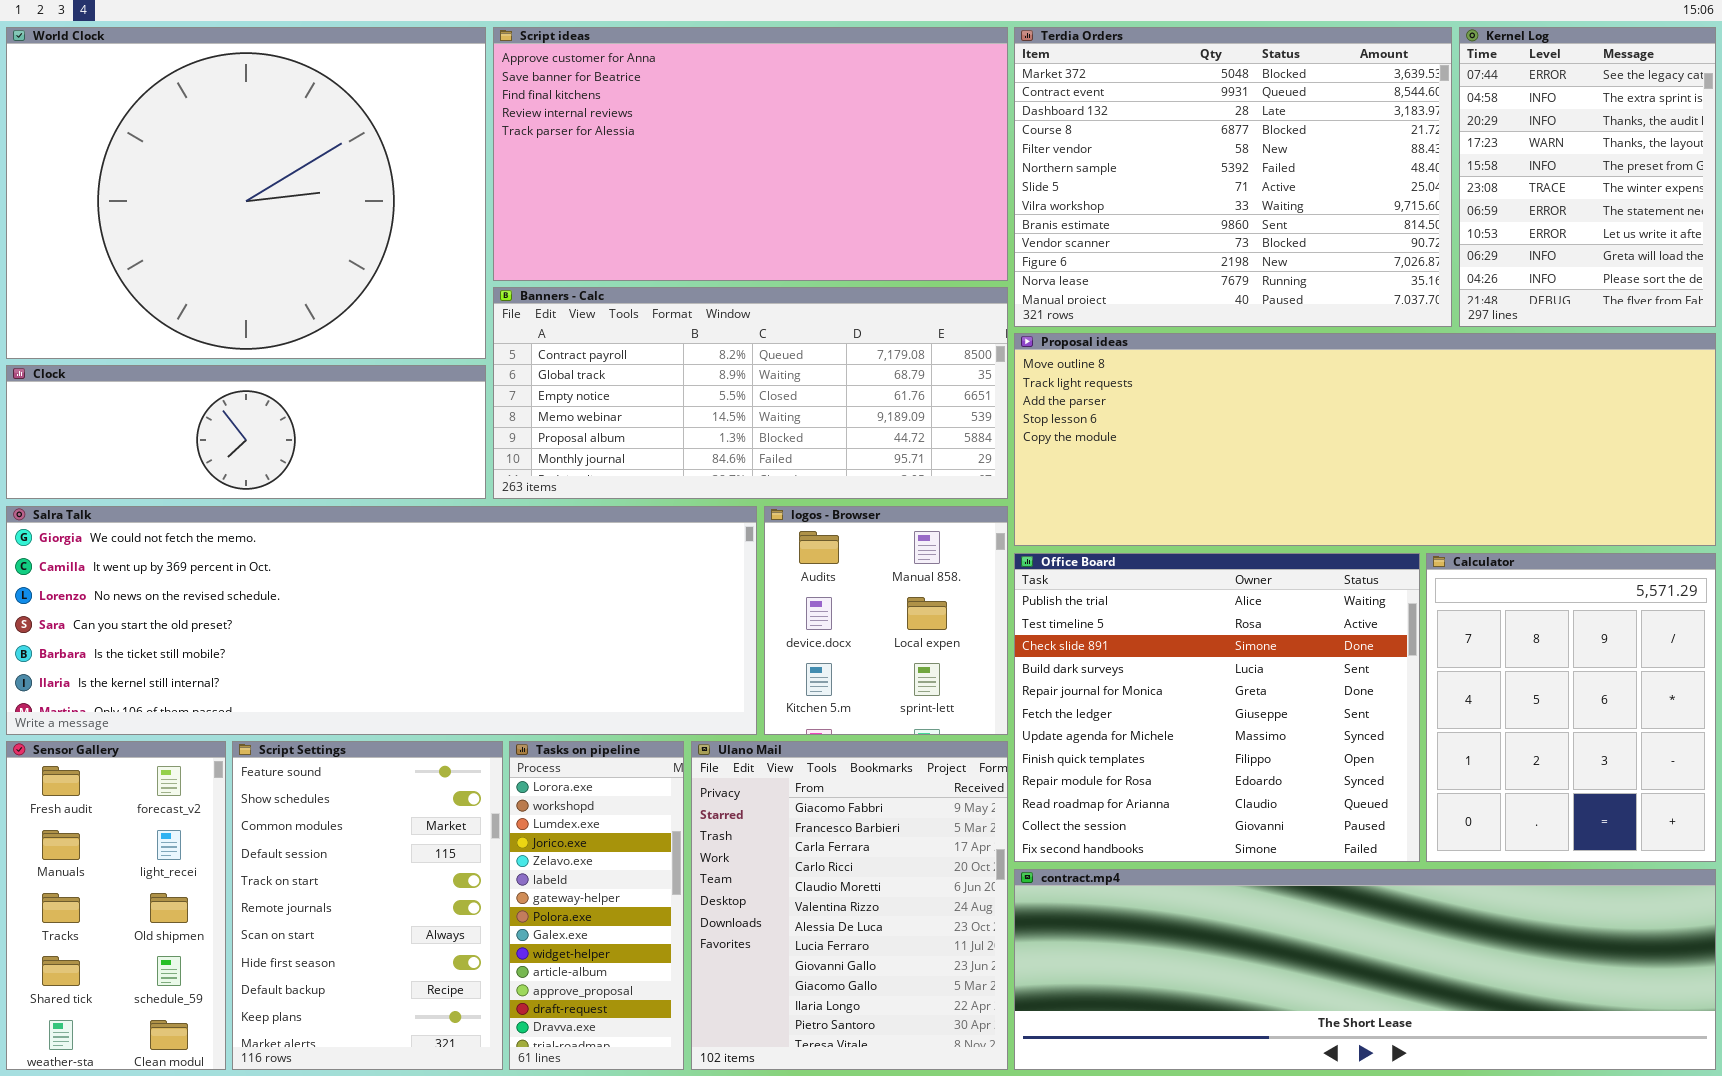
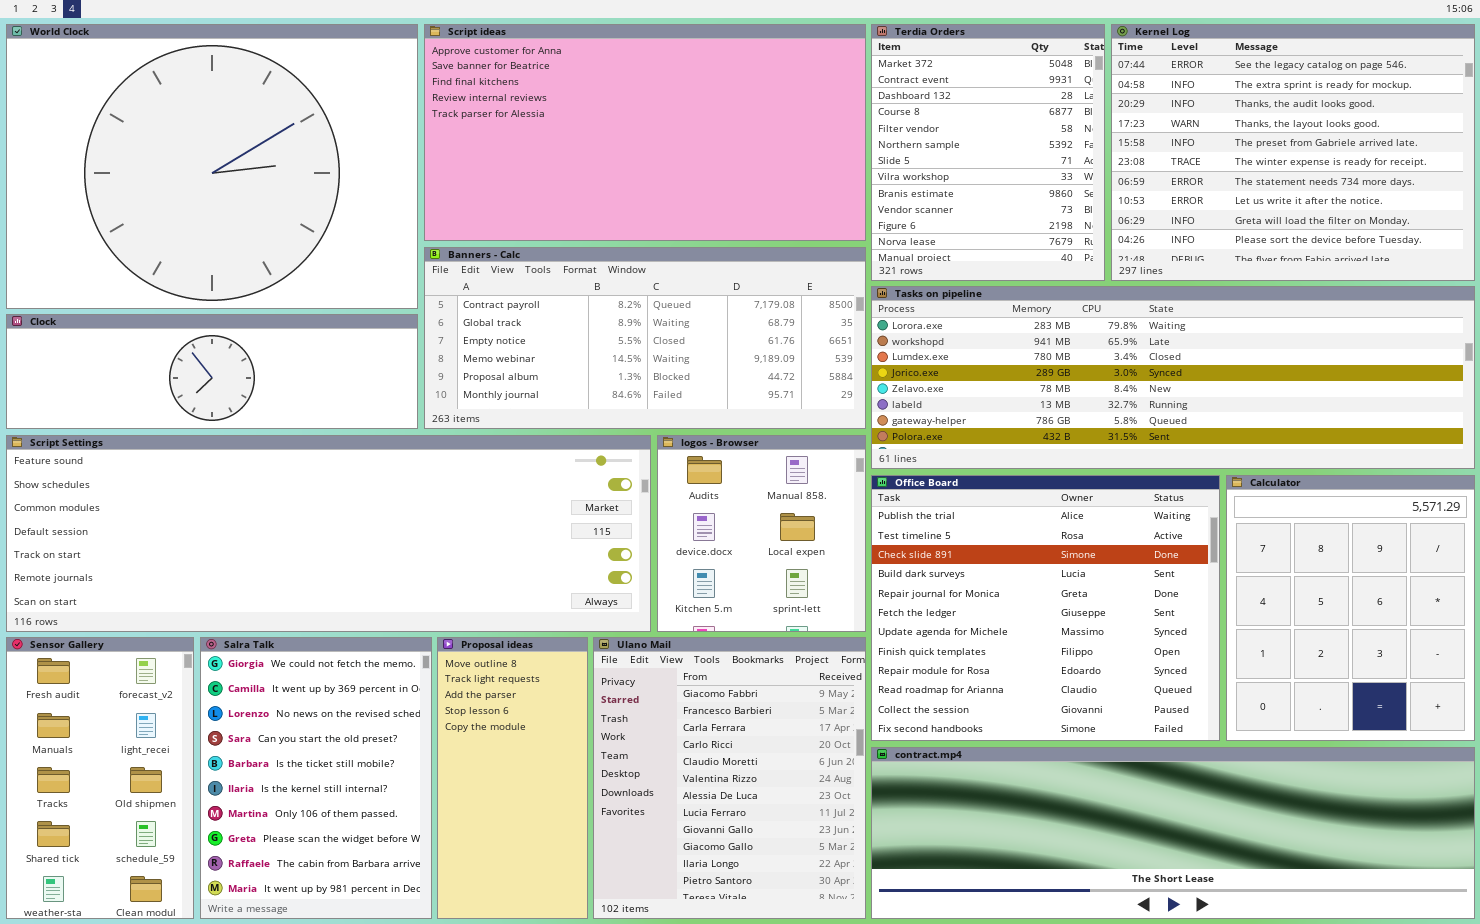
Terdia Orders: [1014,27,1452,327] -> [871,24,1105,281], resized
Kernel Log: [1459,27,1716,327] -> [1111,24,1475,281], resized
Proposal ideas: [1014,333,1716,546] -> [437,637,588,919], moved, resized
Salra Talk: [6,506,757,735] -> [200,637,432,919], moved, resized
Script Settings: [232,741,503,1070] -> [6,435,651,632], moved, resized
Tasks on pipeline: [509,741,684,1070] -> [871,286,1475,469], moved, resized

